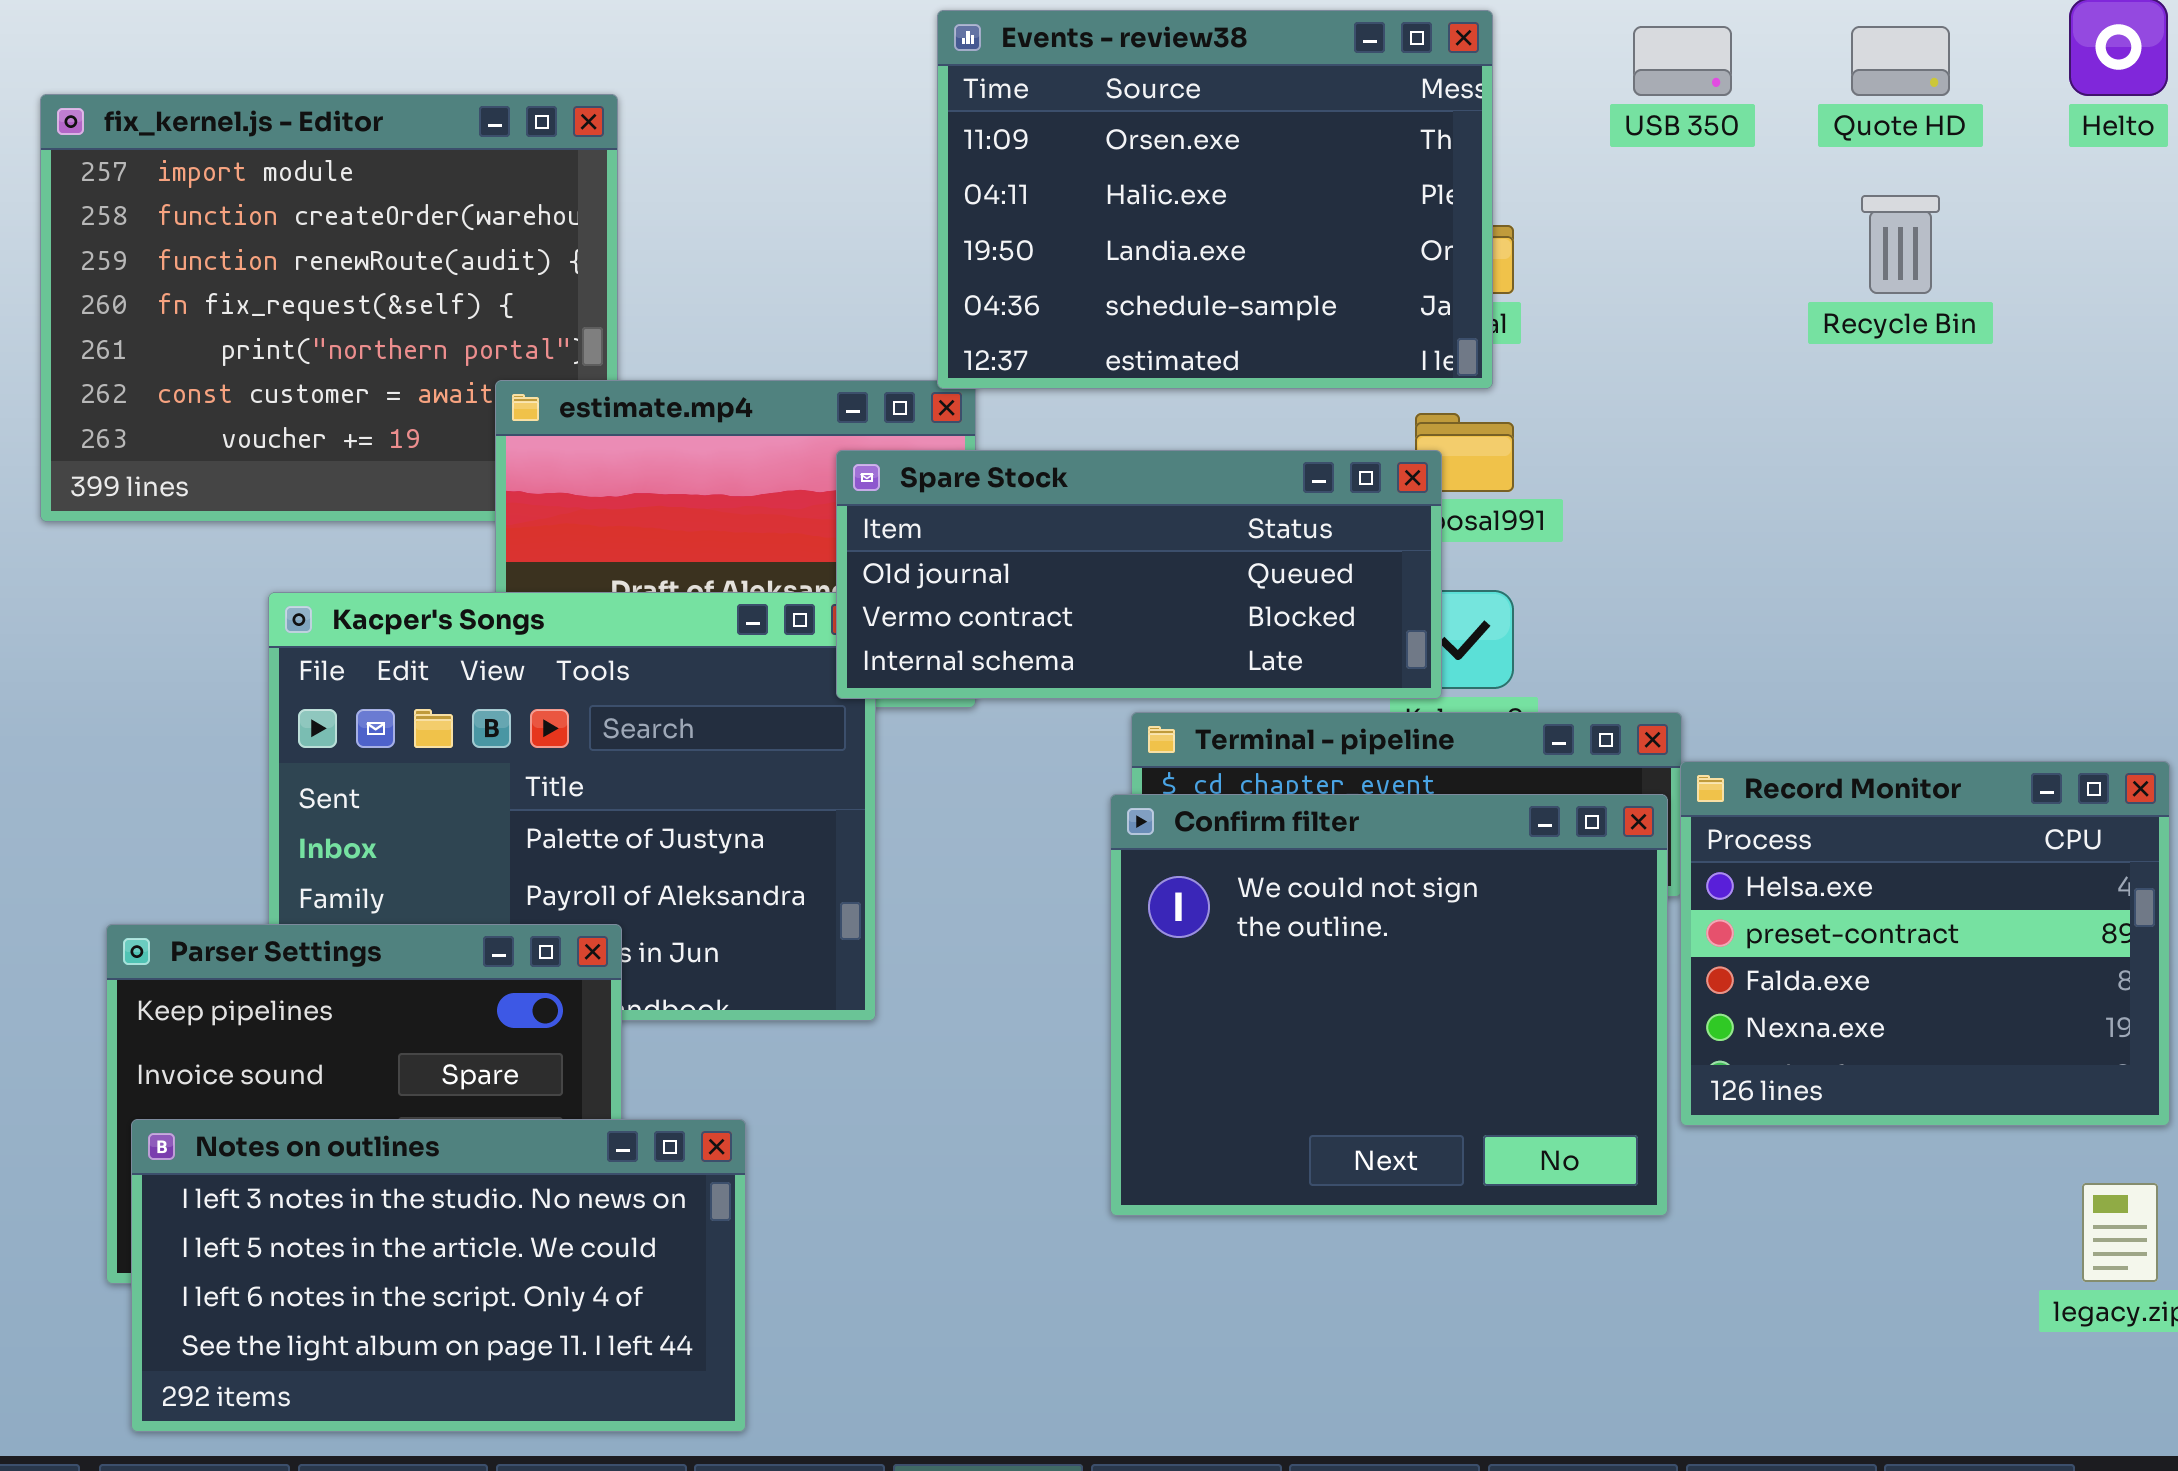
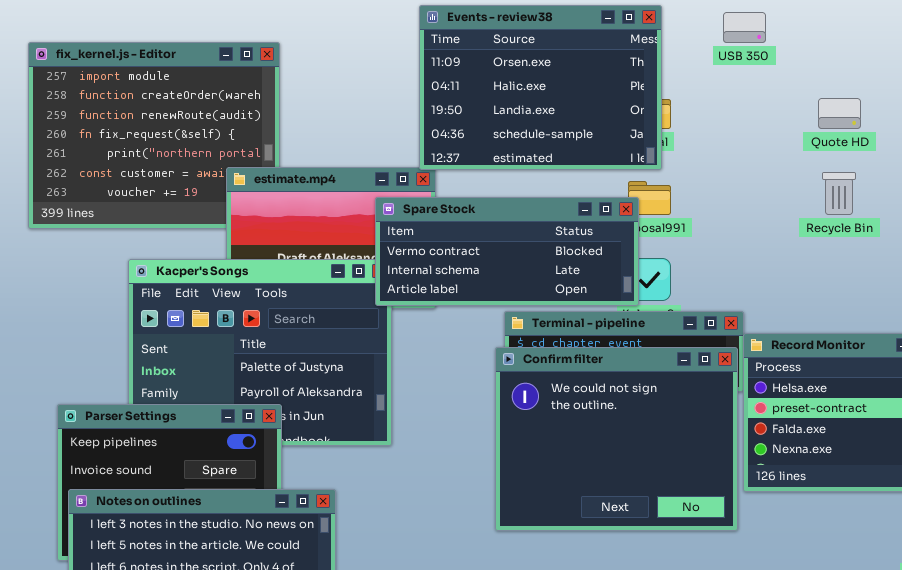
Quote HD: [1851,26,1950,96] -> [818,98,861,129], moved
Recycle Bin: [1861,195,1940,294] -> [822,172,856,215], moved
Spare Stock: [836,450,1442,699] -> [375,197,639,306], scrolled down 1 row

